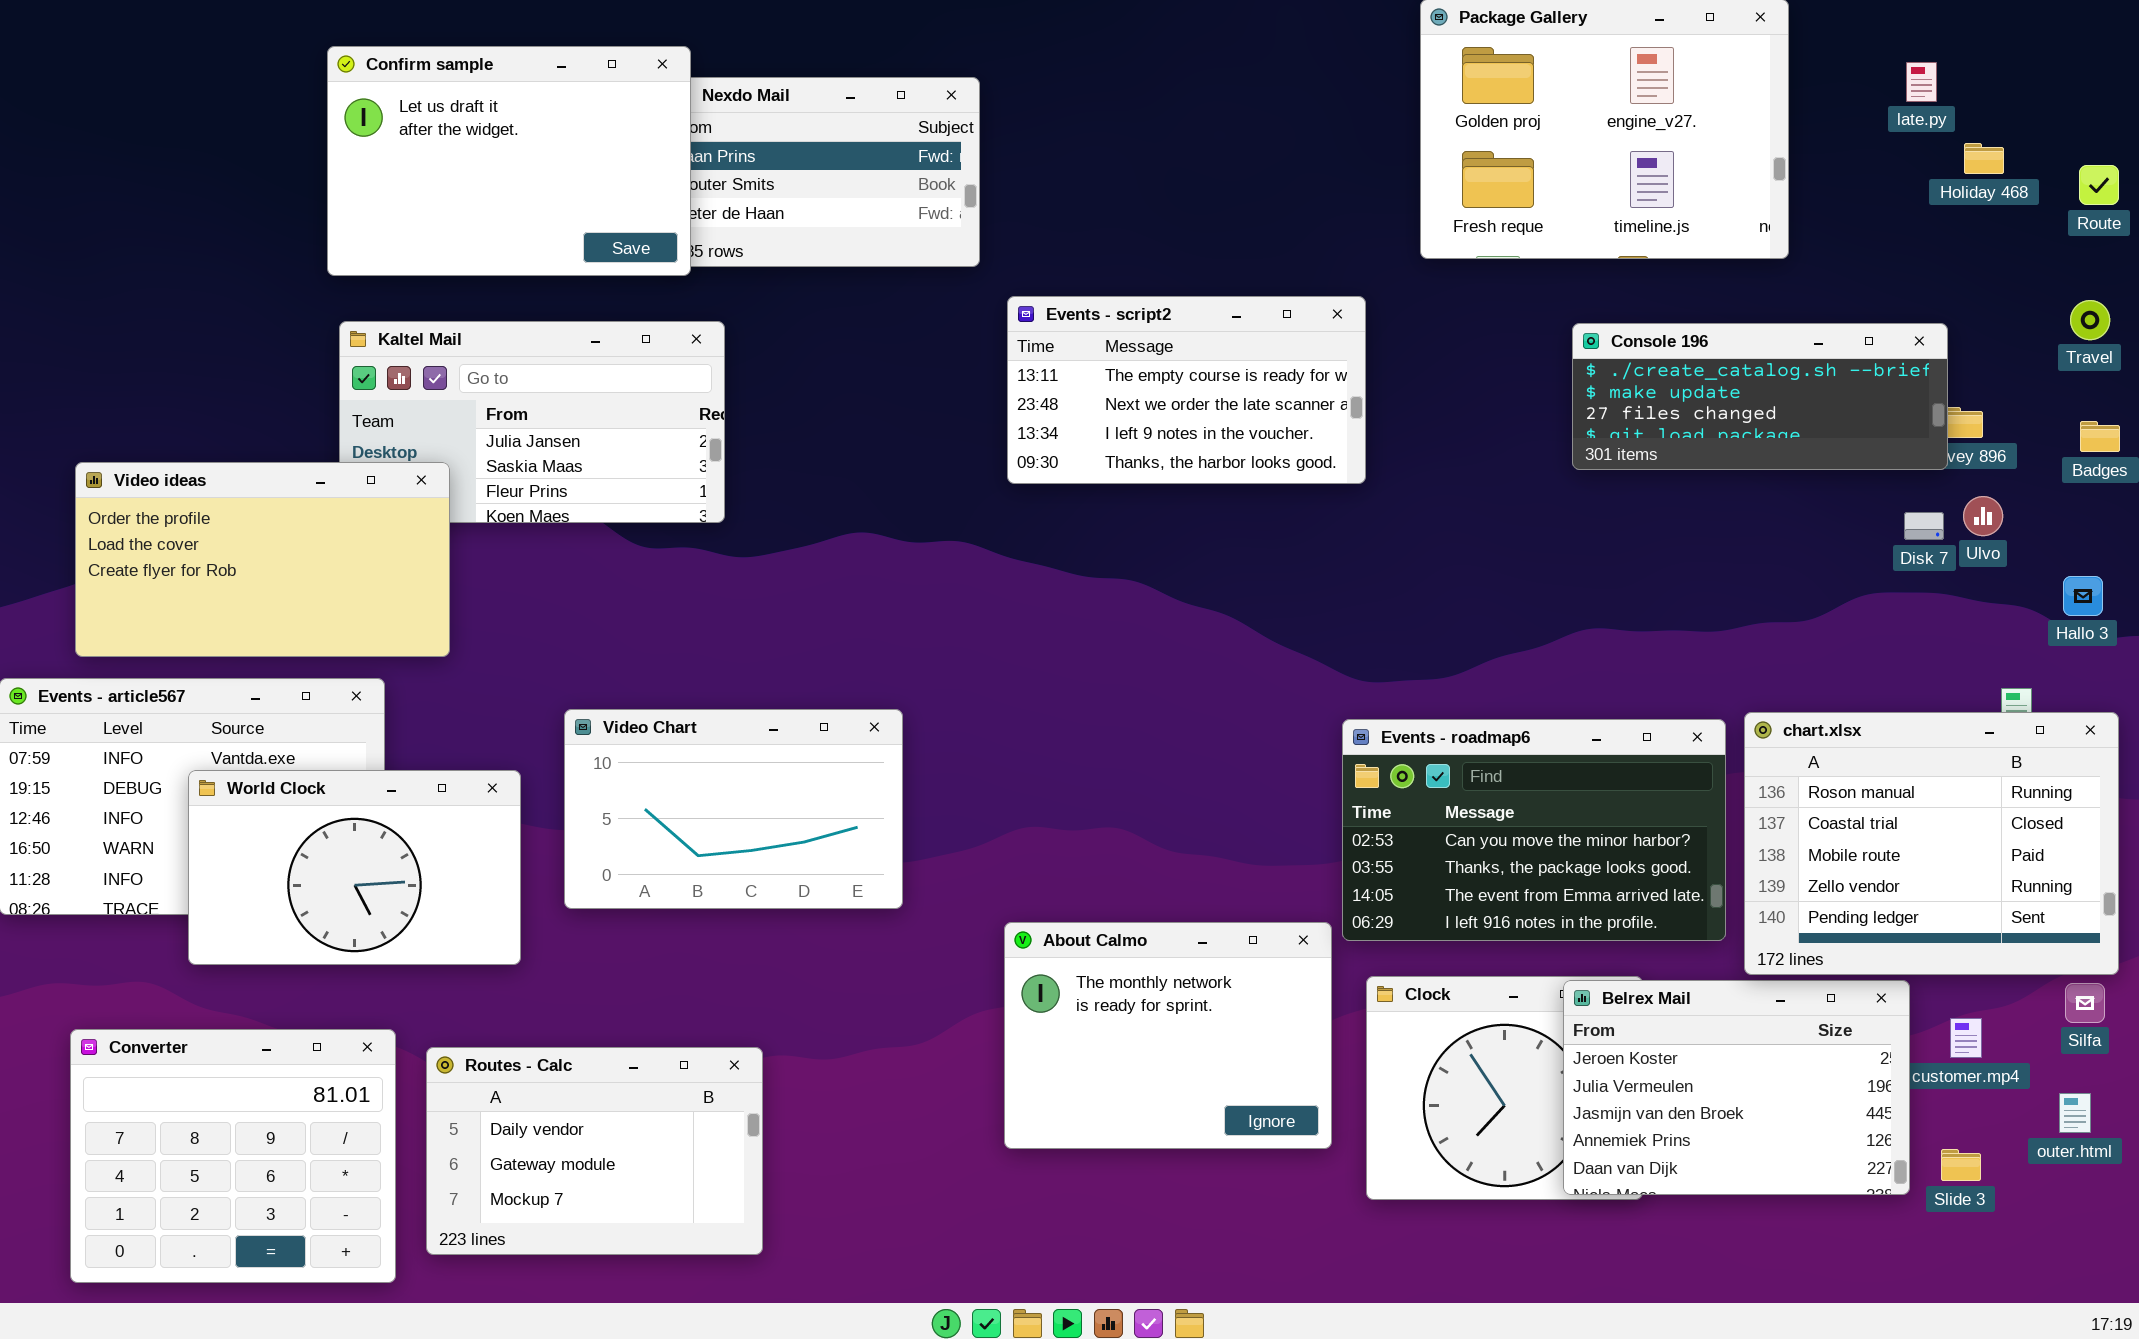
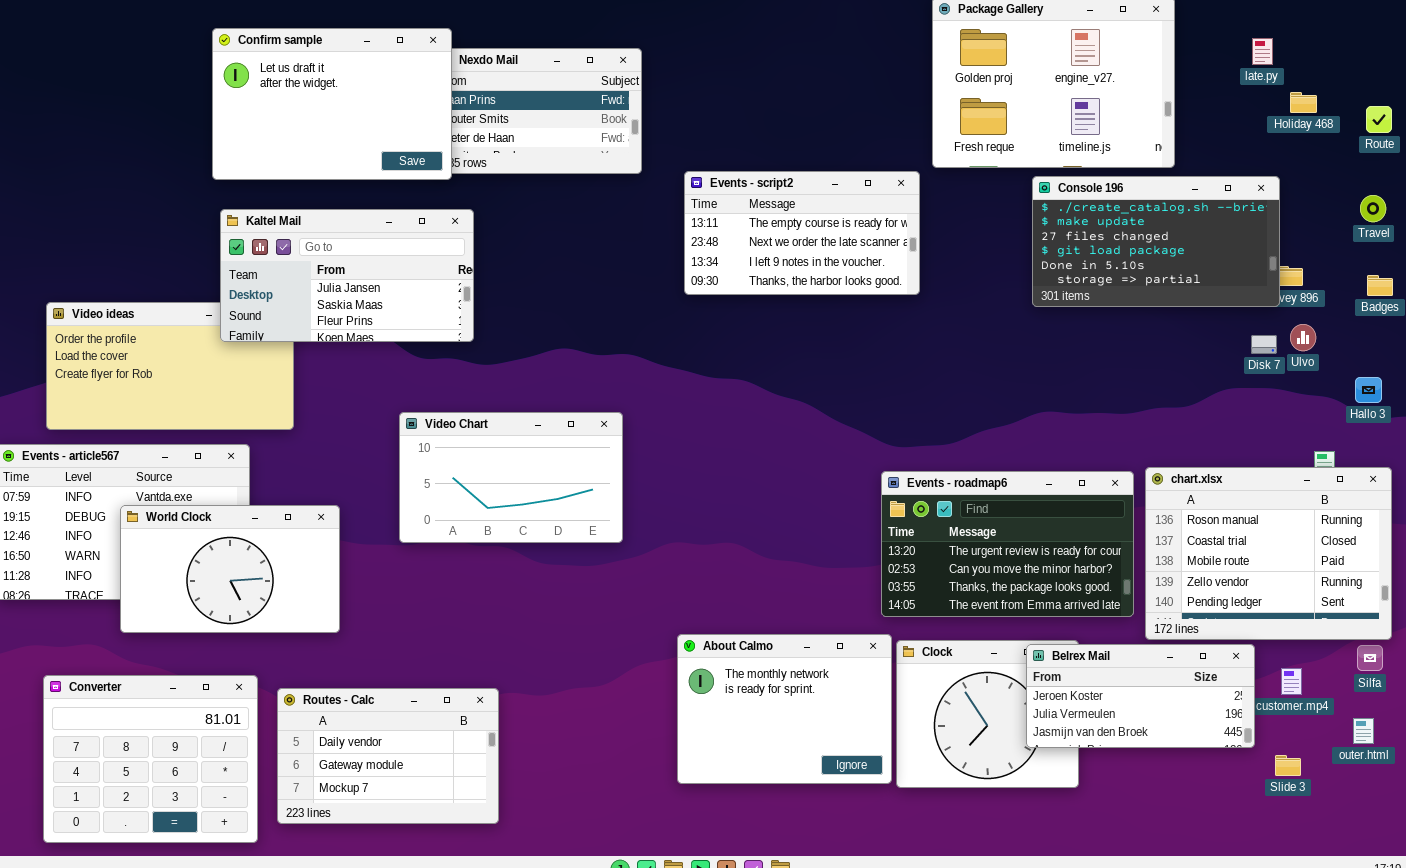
Events - script2: [1007,296,1366,484] -> [684,171,920,295], moved
Kaltel Mail: [339,321,725,523] -> [220,209,474,342], raised
Console 196: [1572,323,1948,470] -> [1032,176,1280,307], resized
Video Chart: [564,709,903,909] -> [399,412,623,543], moved
Events - roadmap6: [1342,719,1726,941] -> [881,471,1134,617], scrolled up 1 row
About Calmo: [1004,922,1332,1149] -> [677,634,892,784], moved
Belrex Mail: [1563,980,1910,1195] -> [1026,644,1255,748], resized

